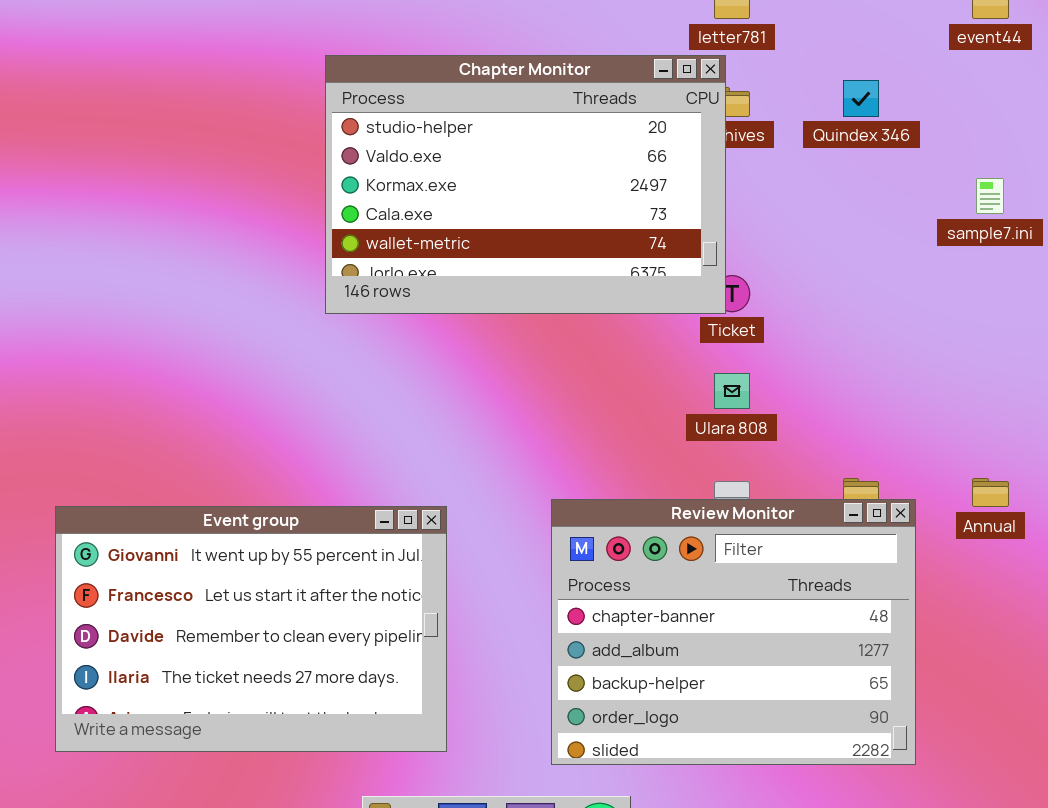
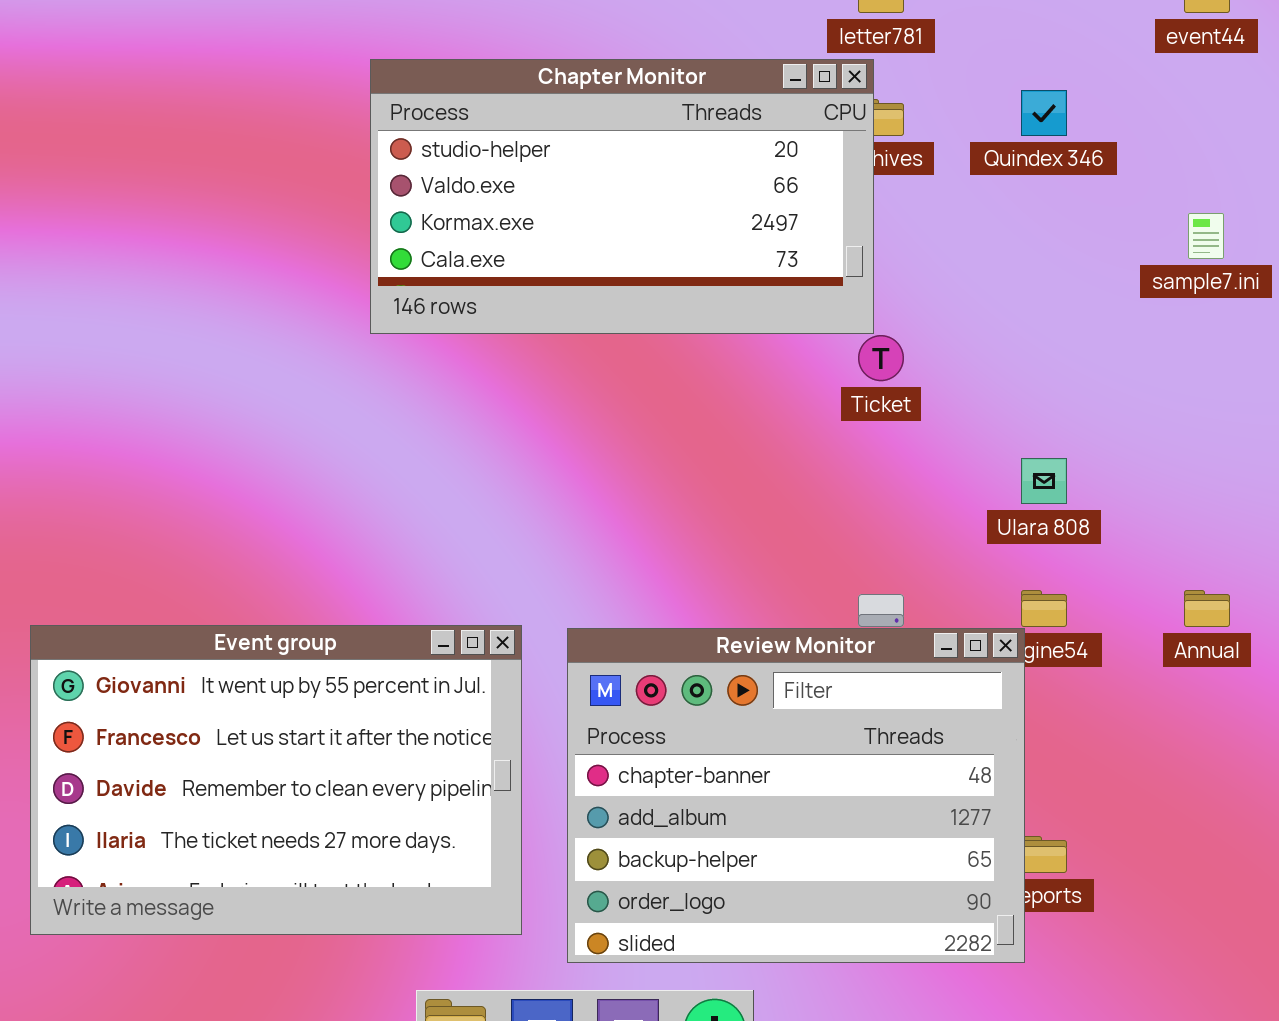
Chapter Monitor: [325,55,726,314] -> [370,59,874,334], resized
Ulara 808: [714,373,750,409] -> [1021,458,1067,504], moved
Review Monitor: [551,499,916,765] -> [567,628,1025,963], moved

